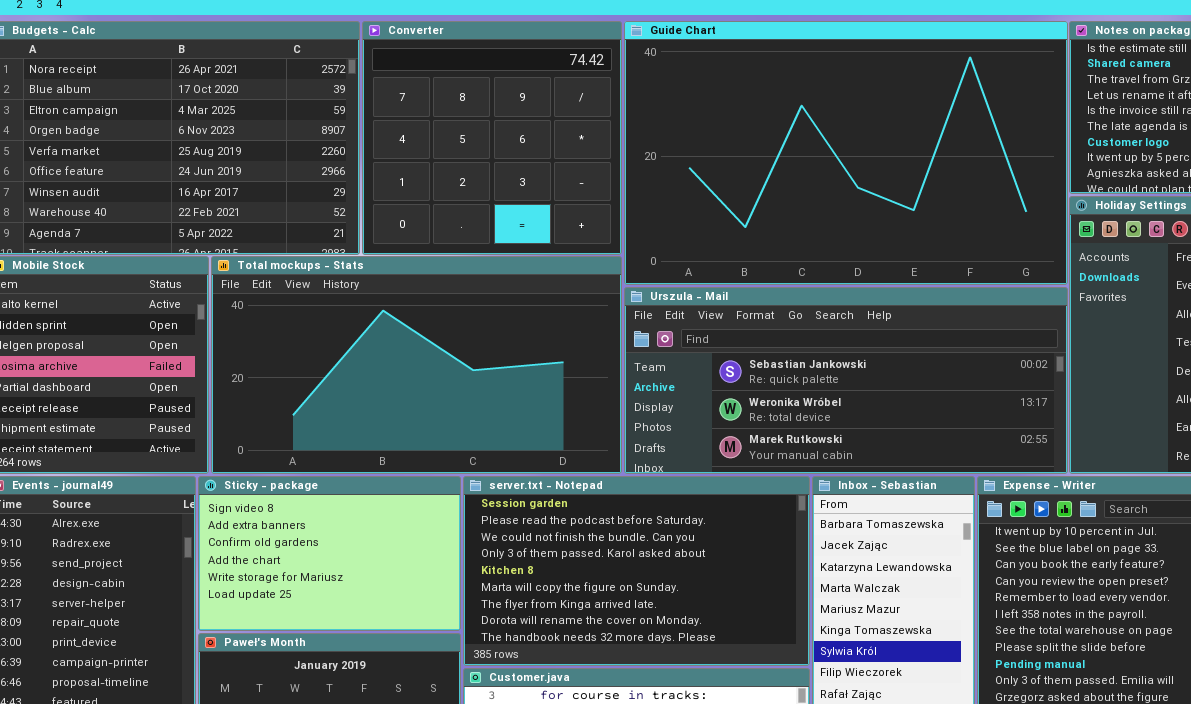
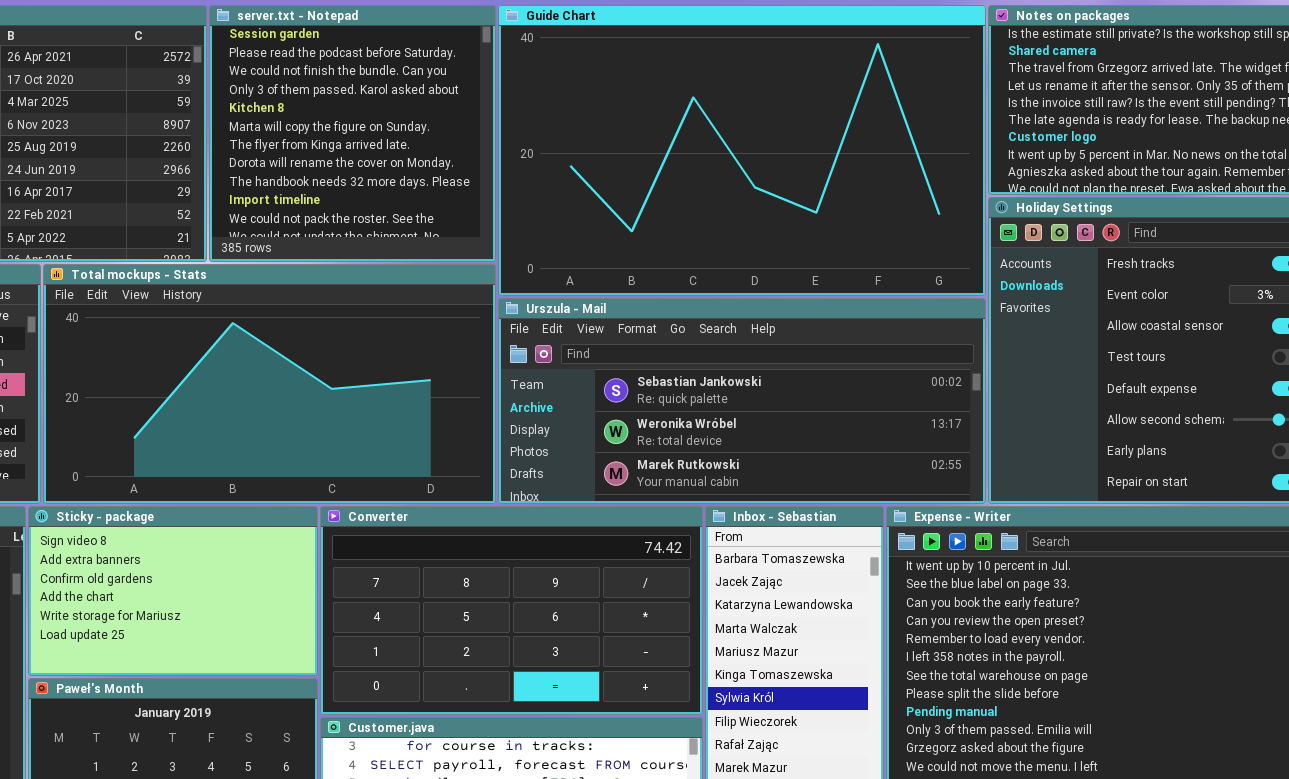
Converter: [362,21,622,255] -> [320,506,703,715], moved, resized
server.txt - Notepad: [463,476,810,666] -> [209,5,496,262], moved, resized

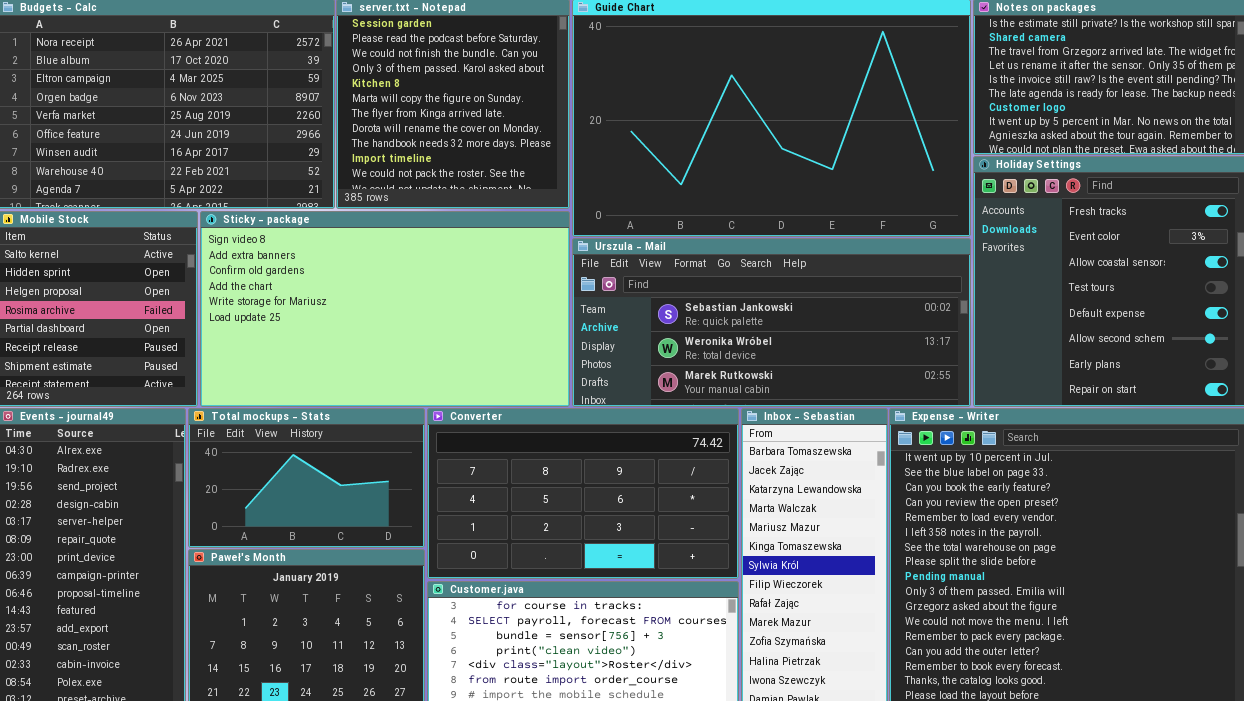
Total mockups - Stats: [43,264,496,504] -> [188,408,425,548], moved, resized
Sticky - package: [28,506,318,676] -> [200,211,570,407], moved, resized

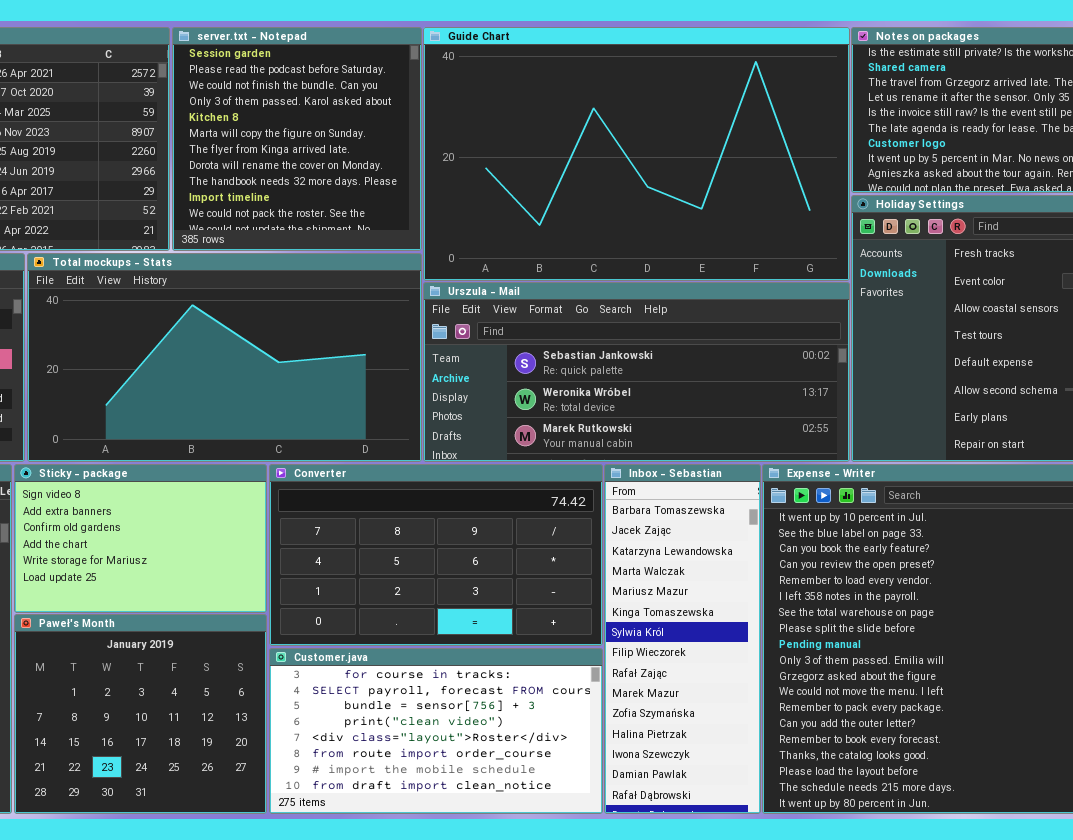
Sticky - package: [200,211,570,407] -> [14,464,267,613], moved, resized
Total mockups - Stats: [188,408,425,548] -> [27,253,422,462], moved, resized

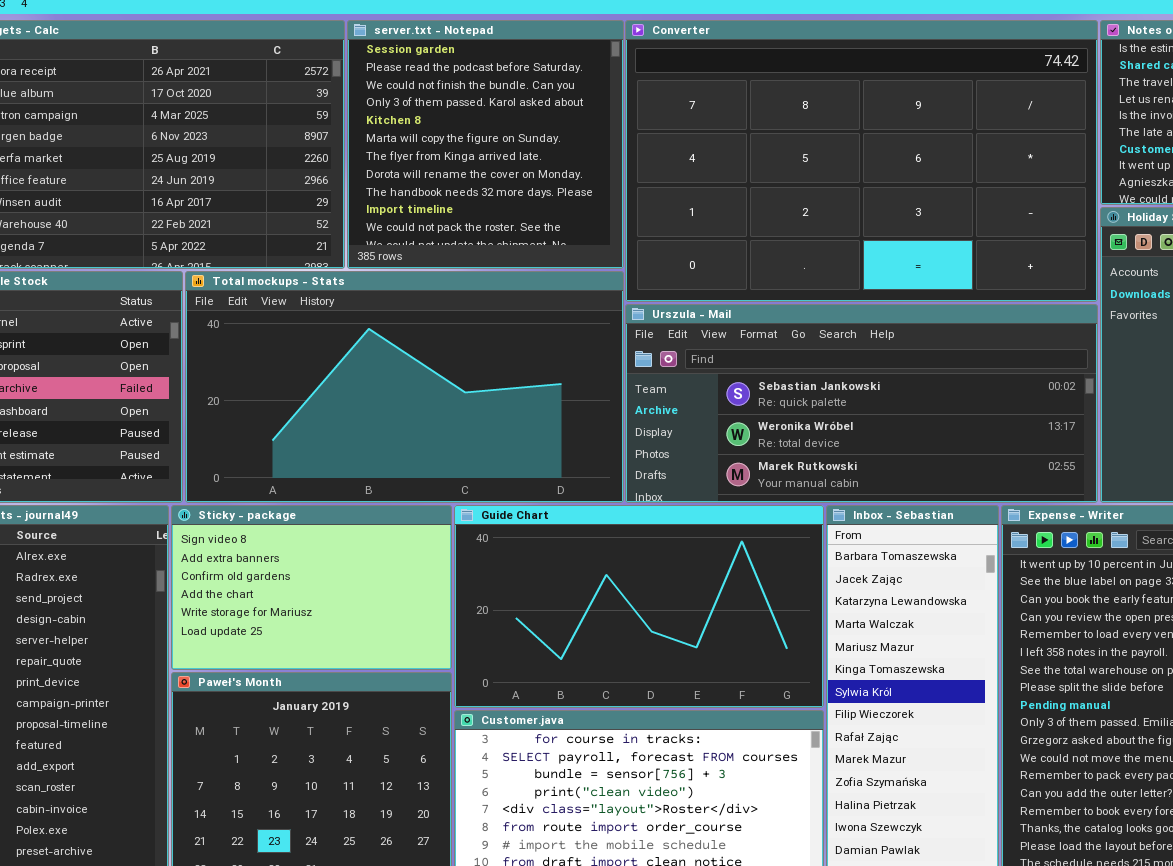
Guide Chart: [423,27,850,281] -> [454,505,824,708], moved, resized
Converter: [269,464,603,646] -> [625,20,1098,302], moved, resized

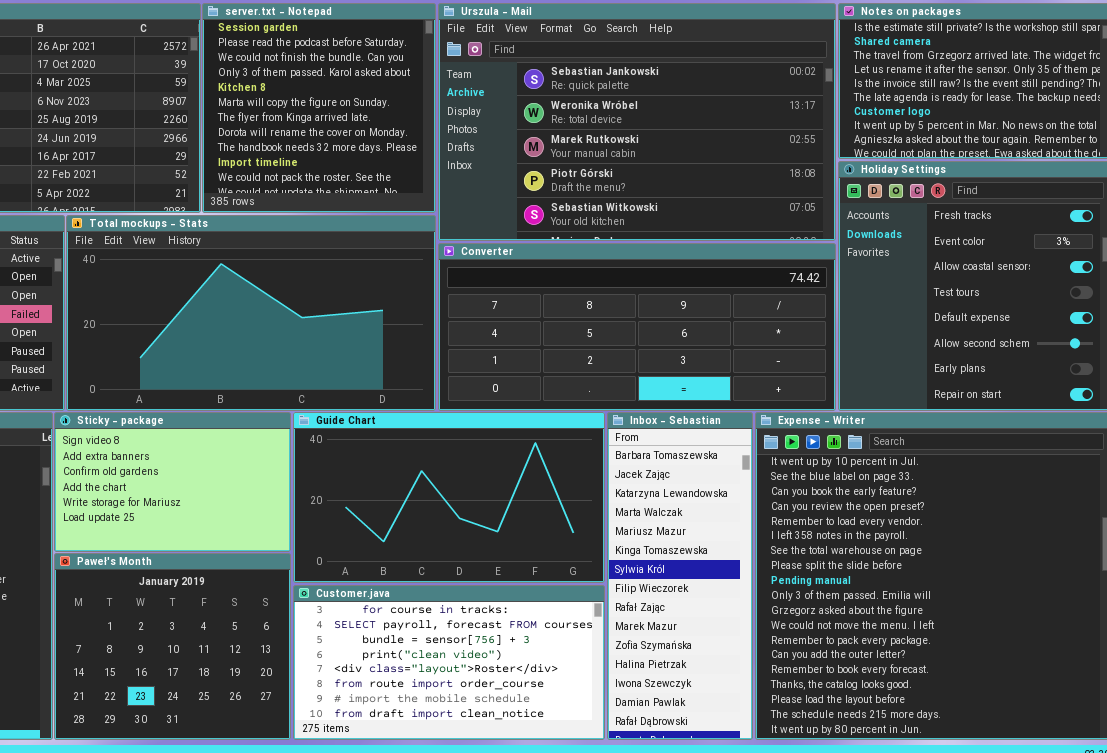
Converter: [625,20,1098,302] -> [438,243,836,411], moved, resized
Urszula - Mail: [625,304,1098,503] -> [438,3,836,241], moved, resized

